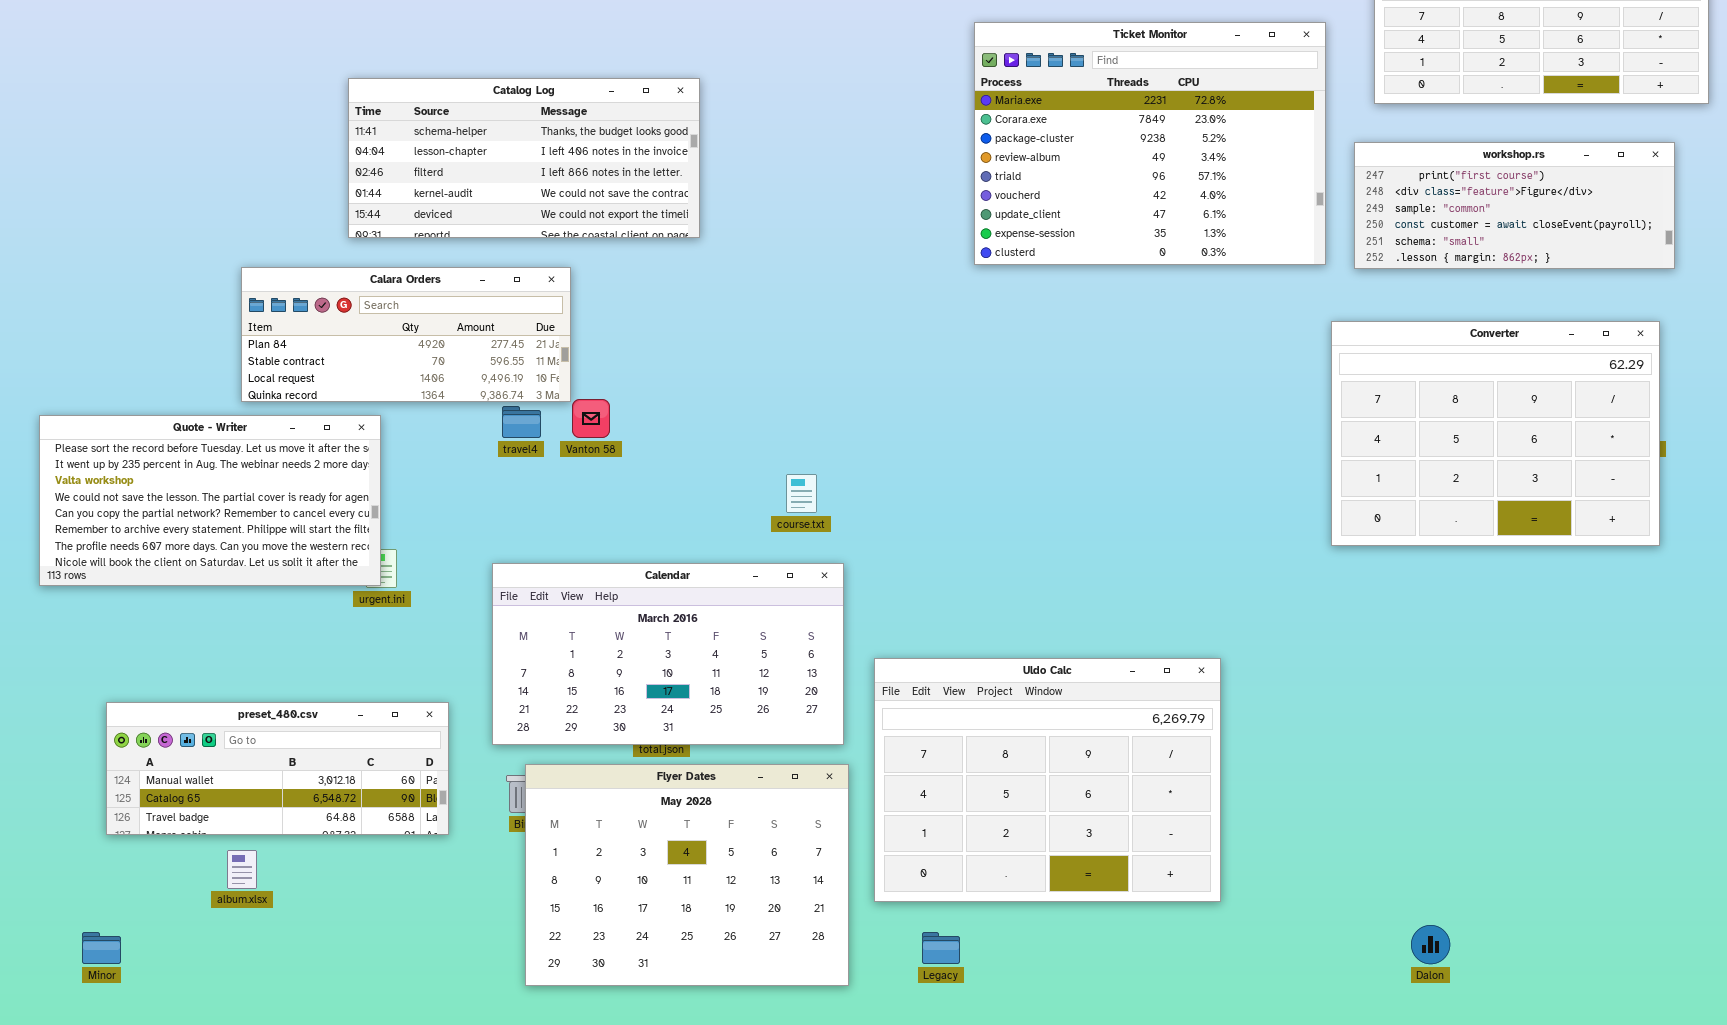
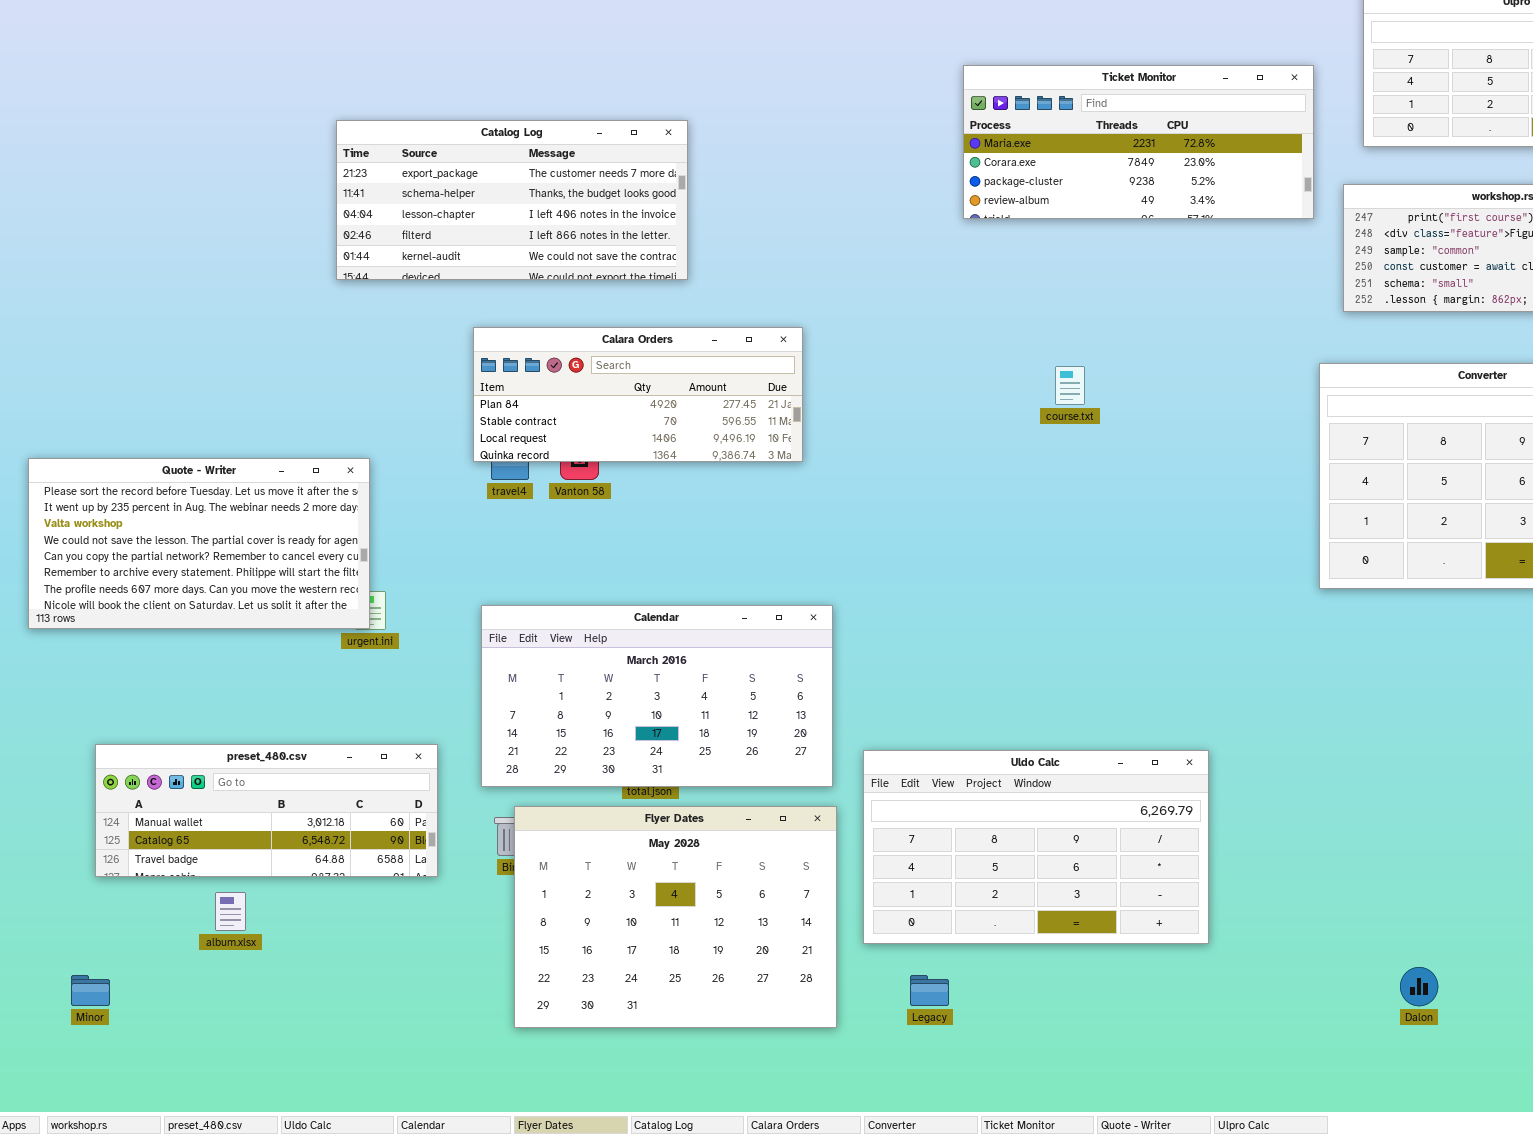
Ticket Monitor: [974,22,1326,265] -> [963,65,1314,219], resized
Catalog Log: [348,78,700,238] -> [336,120,688,280], scrolled up 1 row
Calara Orders: [241,267,571,402] -> [473,327,803,462], moved
course.txt: [786,474,817,513] -> [1055,366,1085,405], moved
Uldo Calc: [874,658,1221,902] -> [863,750,1209,944], resized

